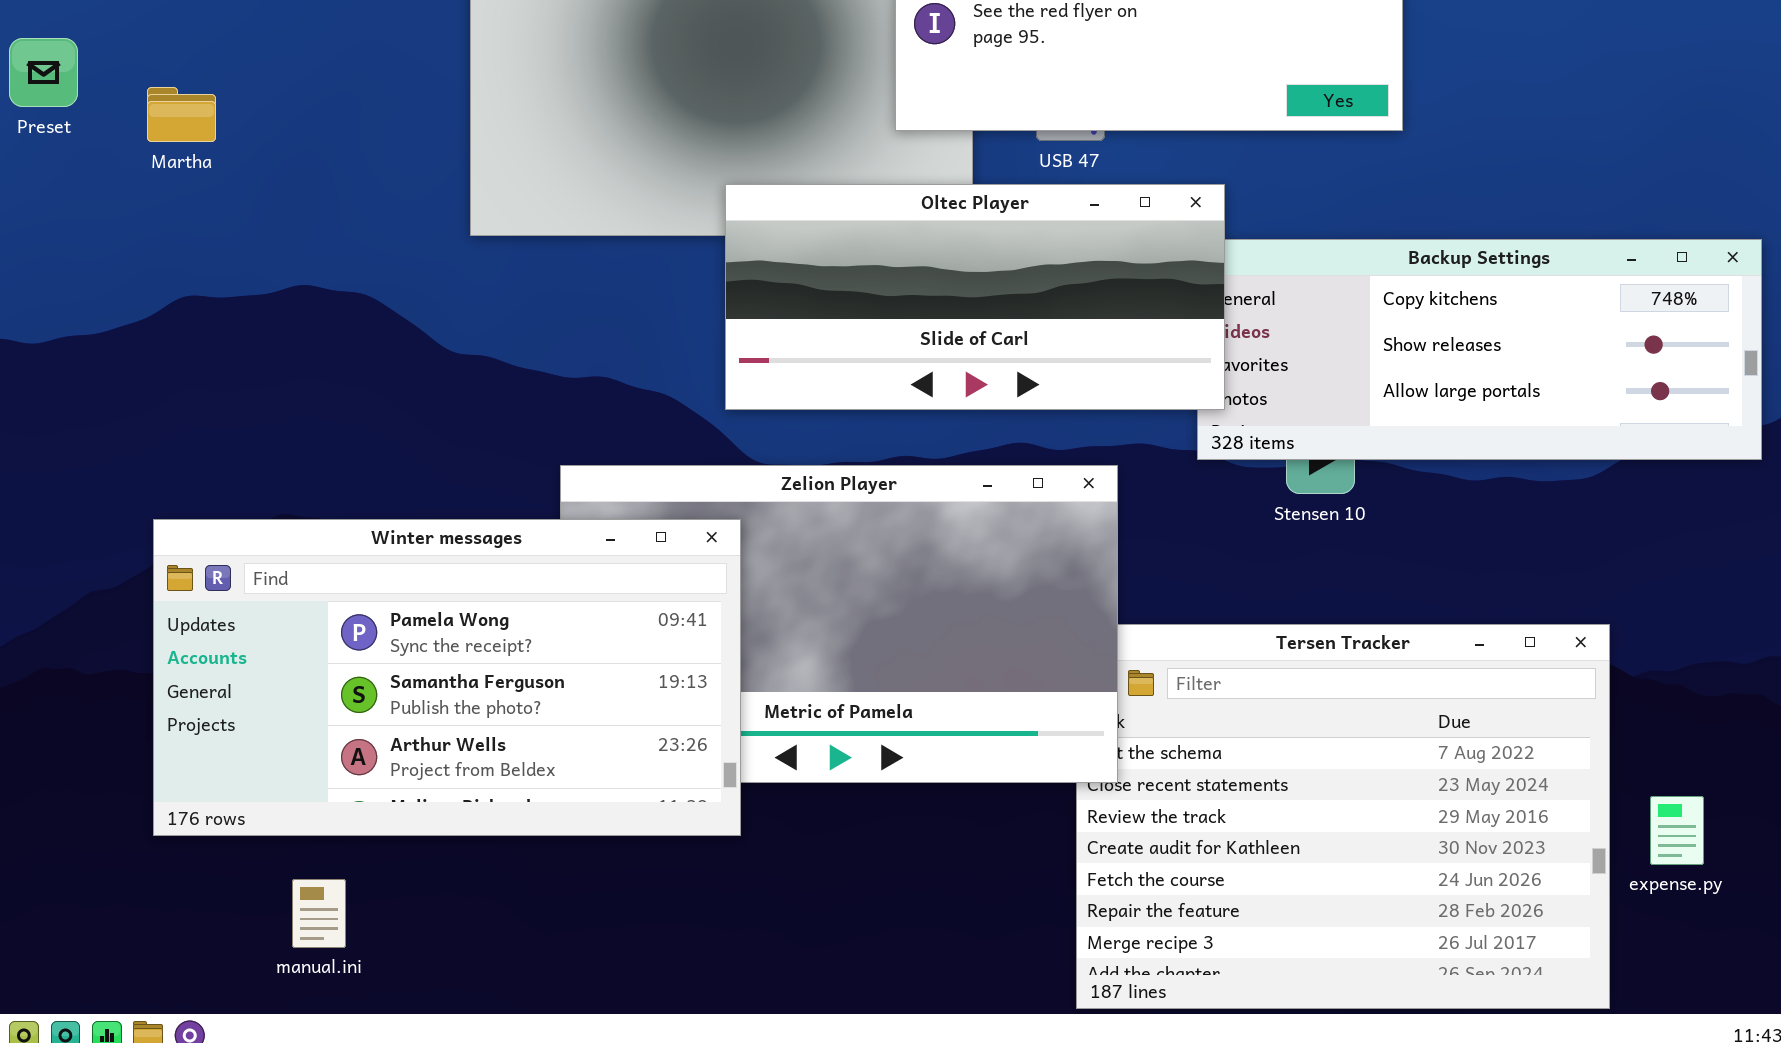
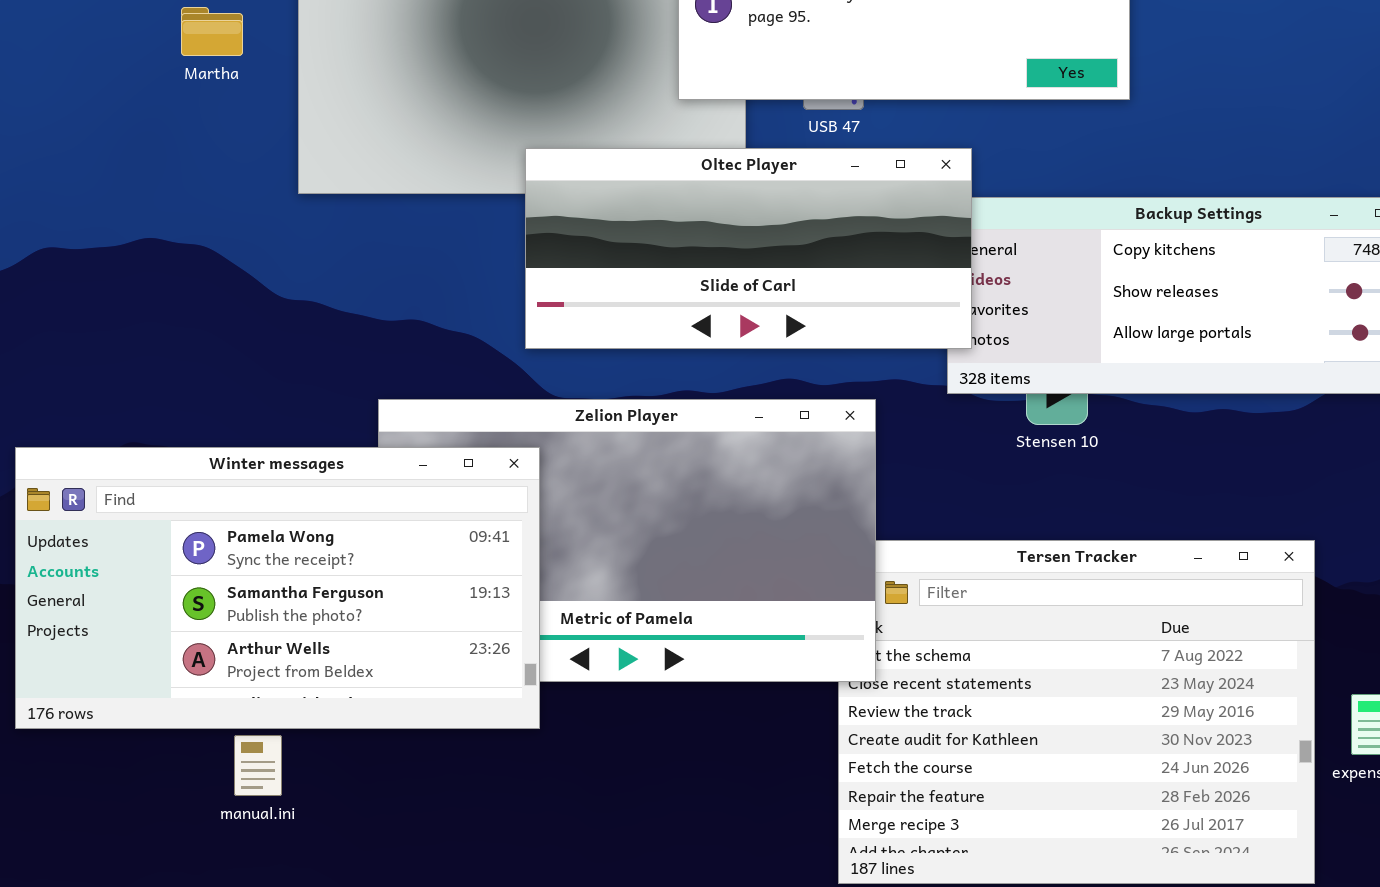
Martha: [147,87,216,142] -> [181,7,243,56], moved
manual.ini: [292,879,346,948] -> [234,735,282,796], moved

